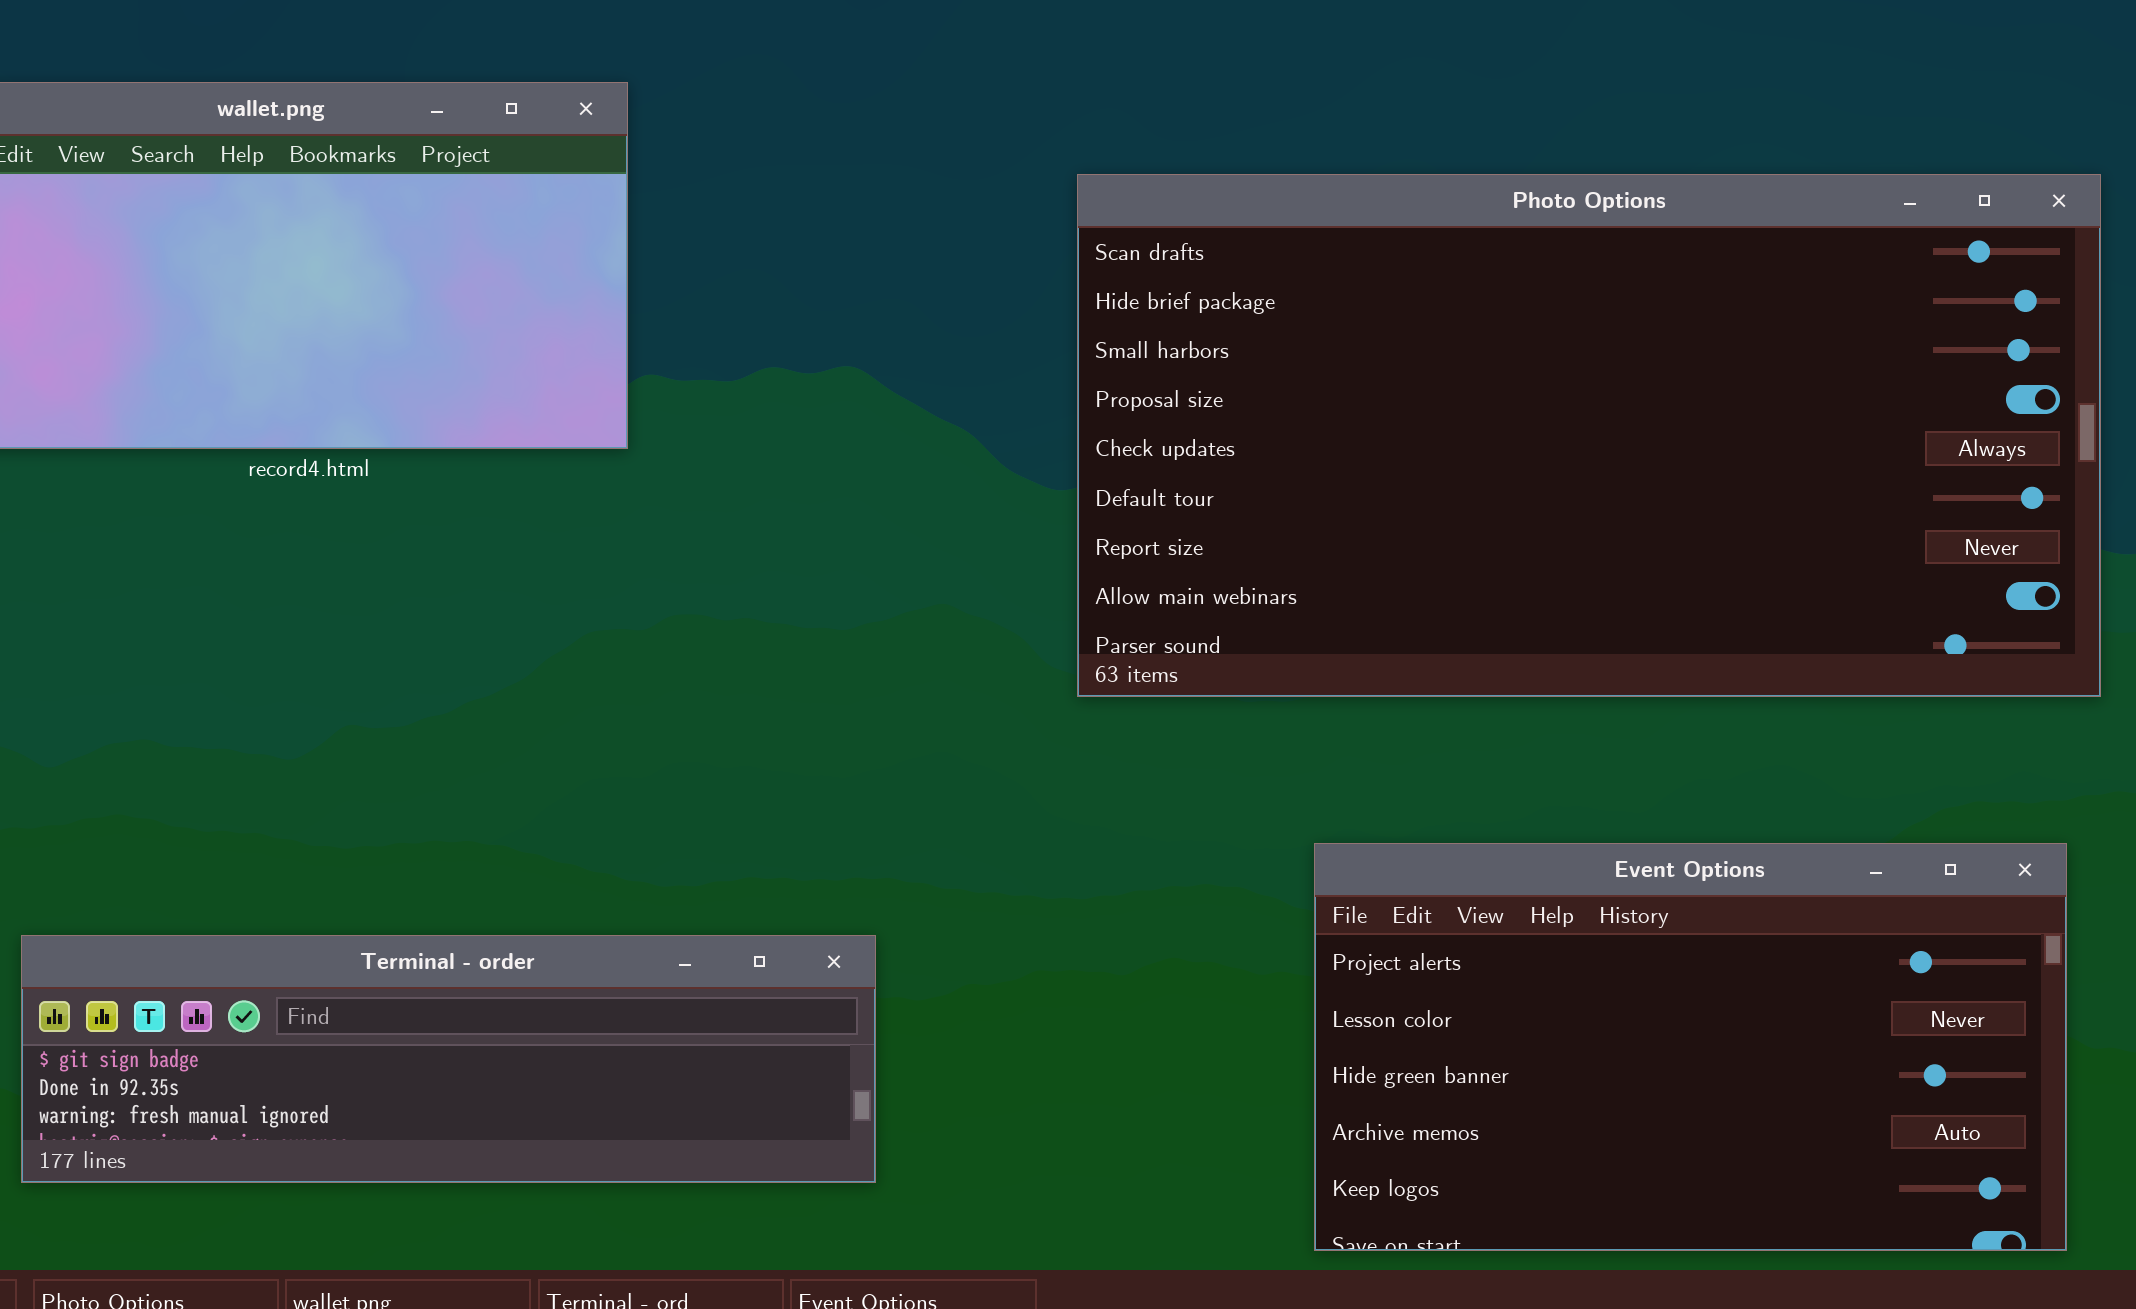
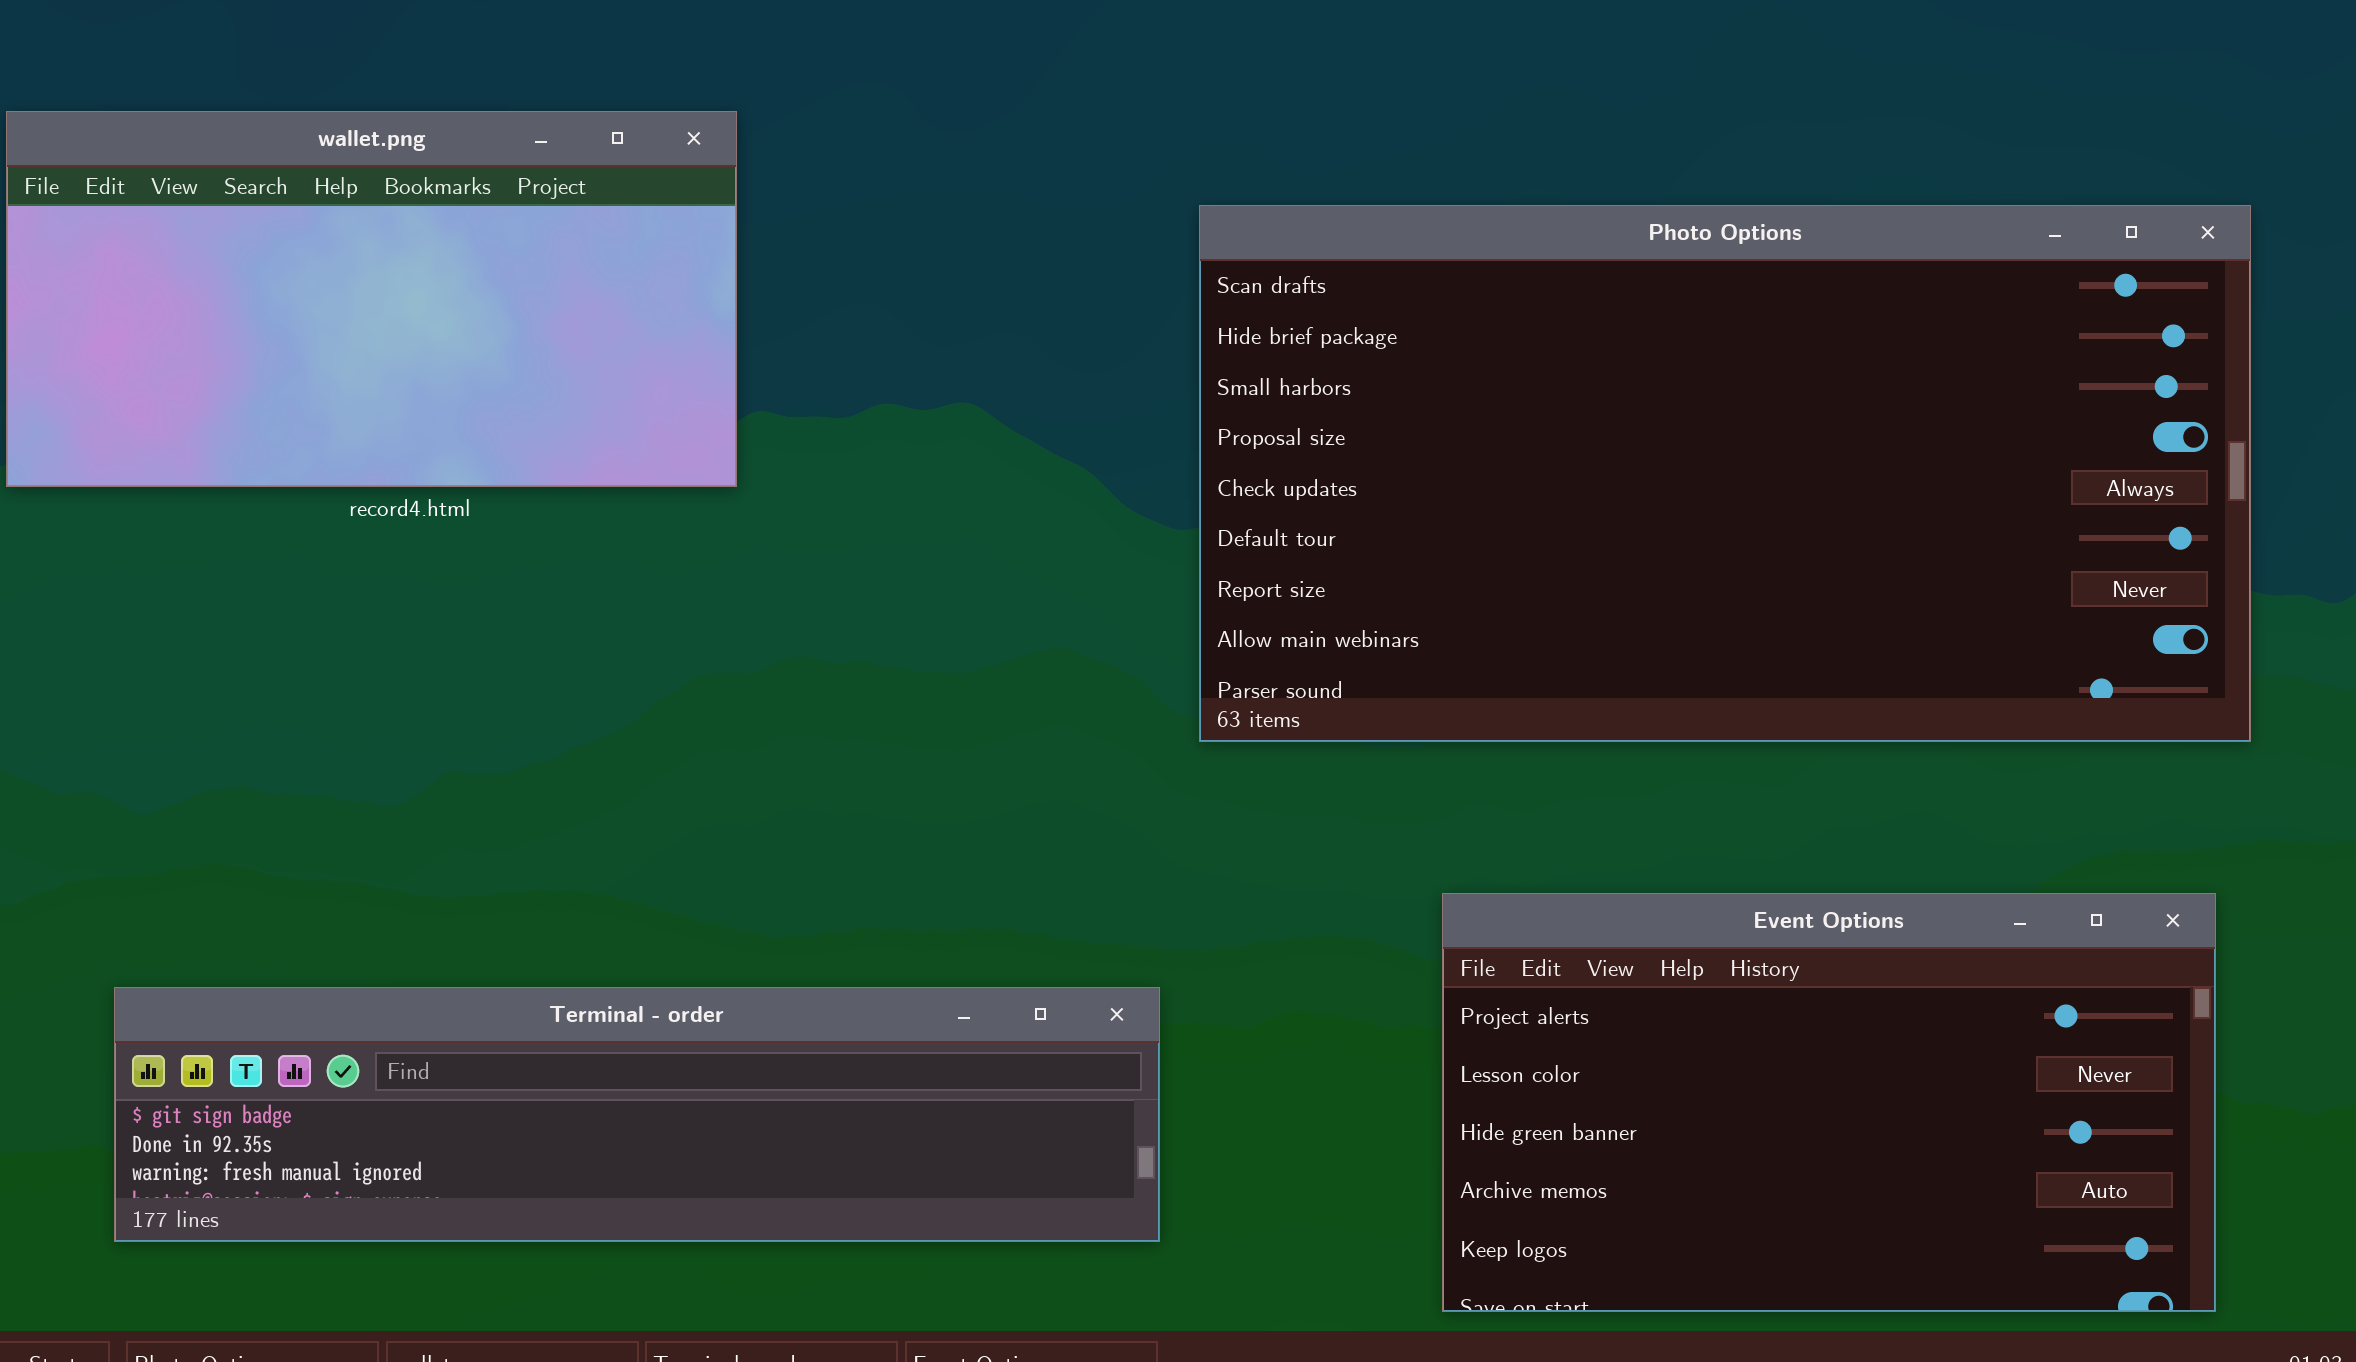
Terminal - order: [21,935,876,1183] -> [114,987,1160,1242], resized

